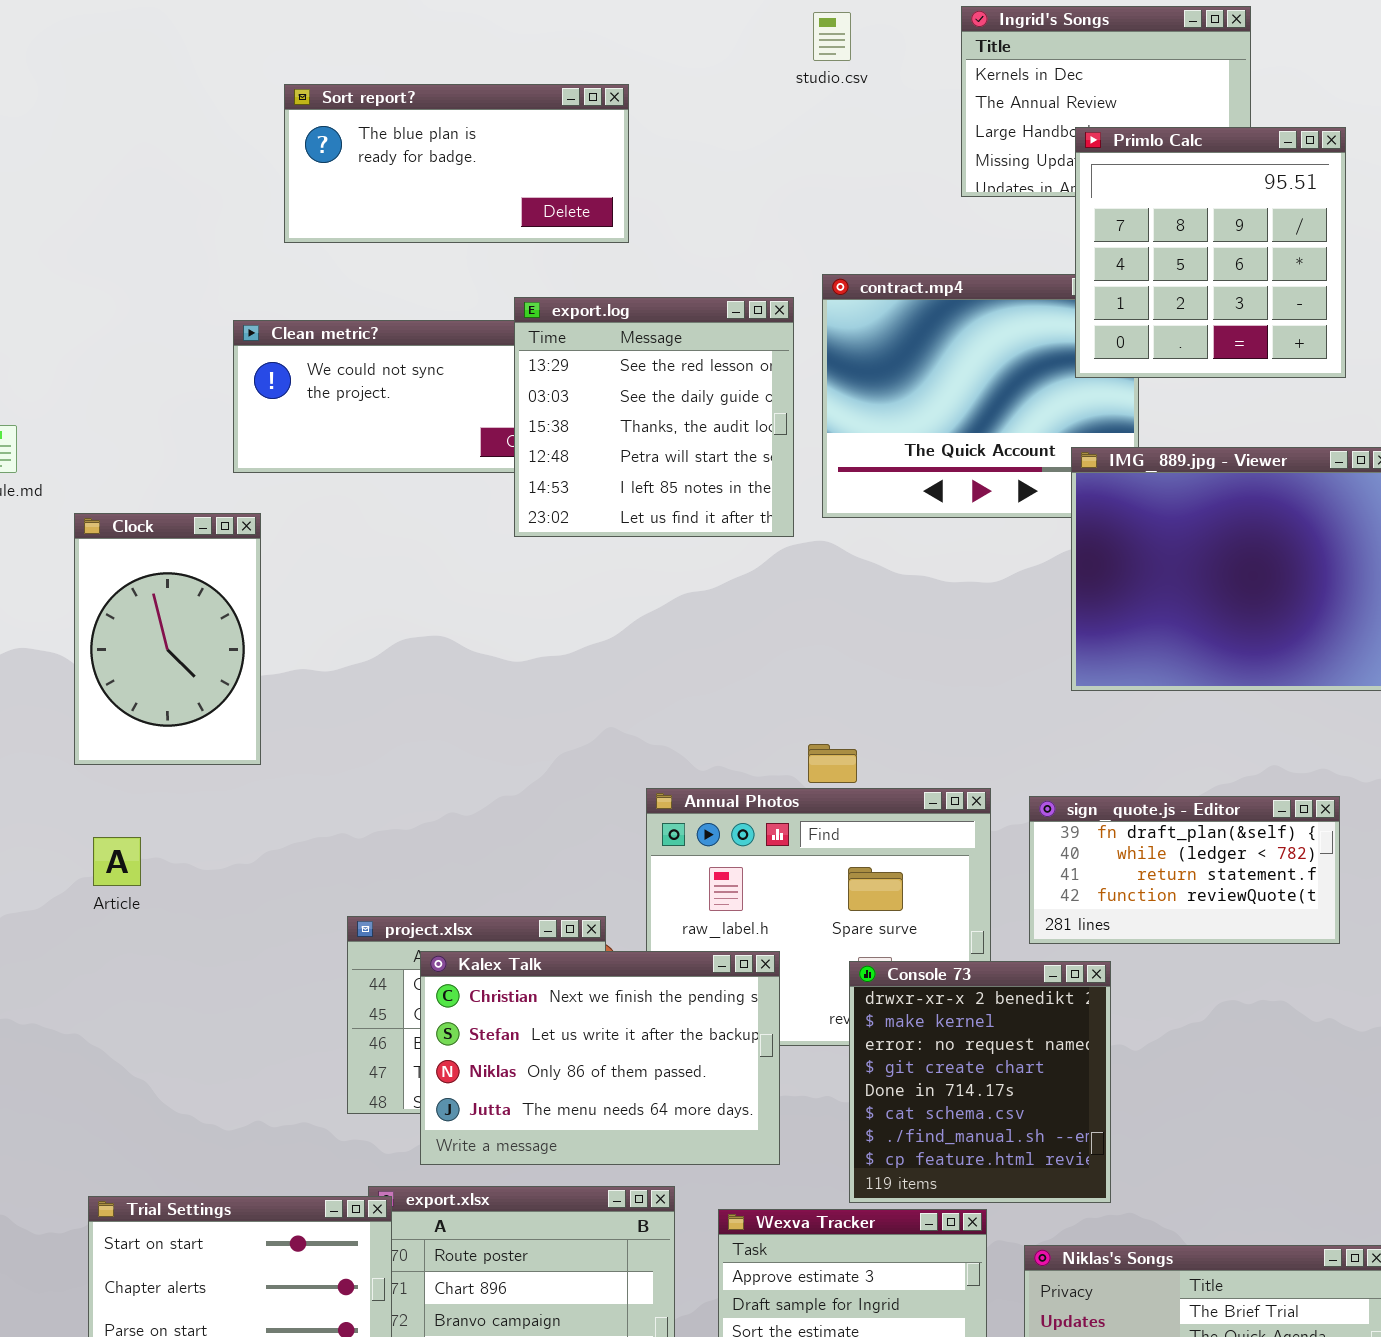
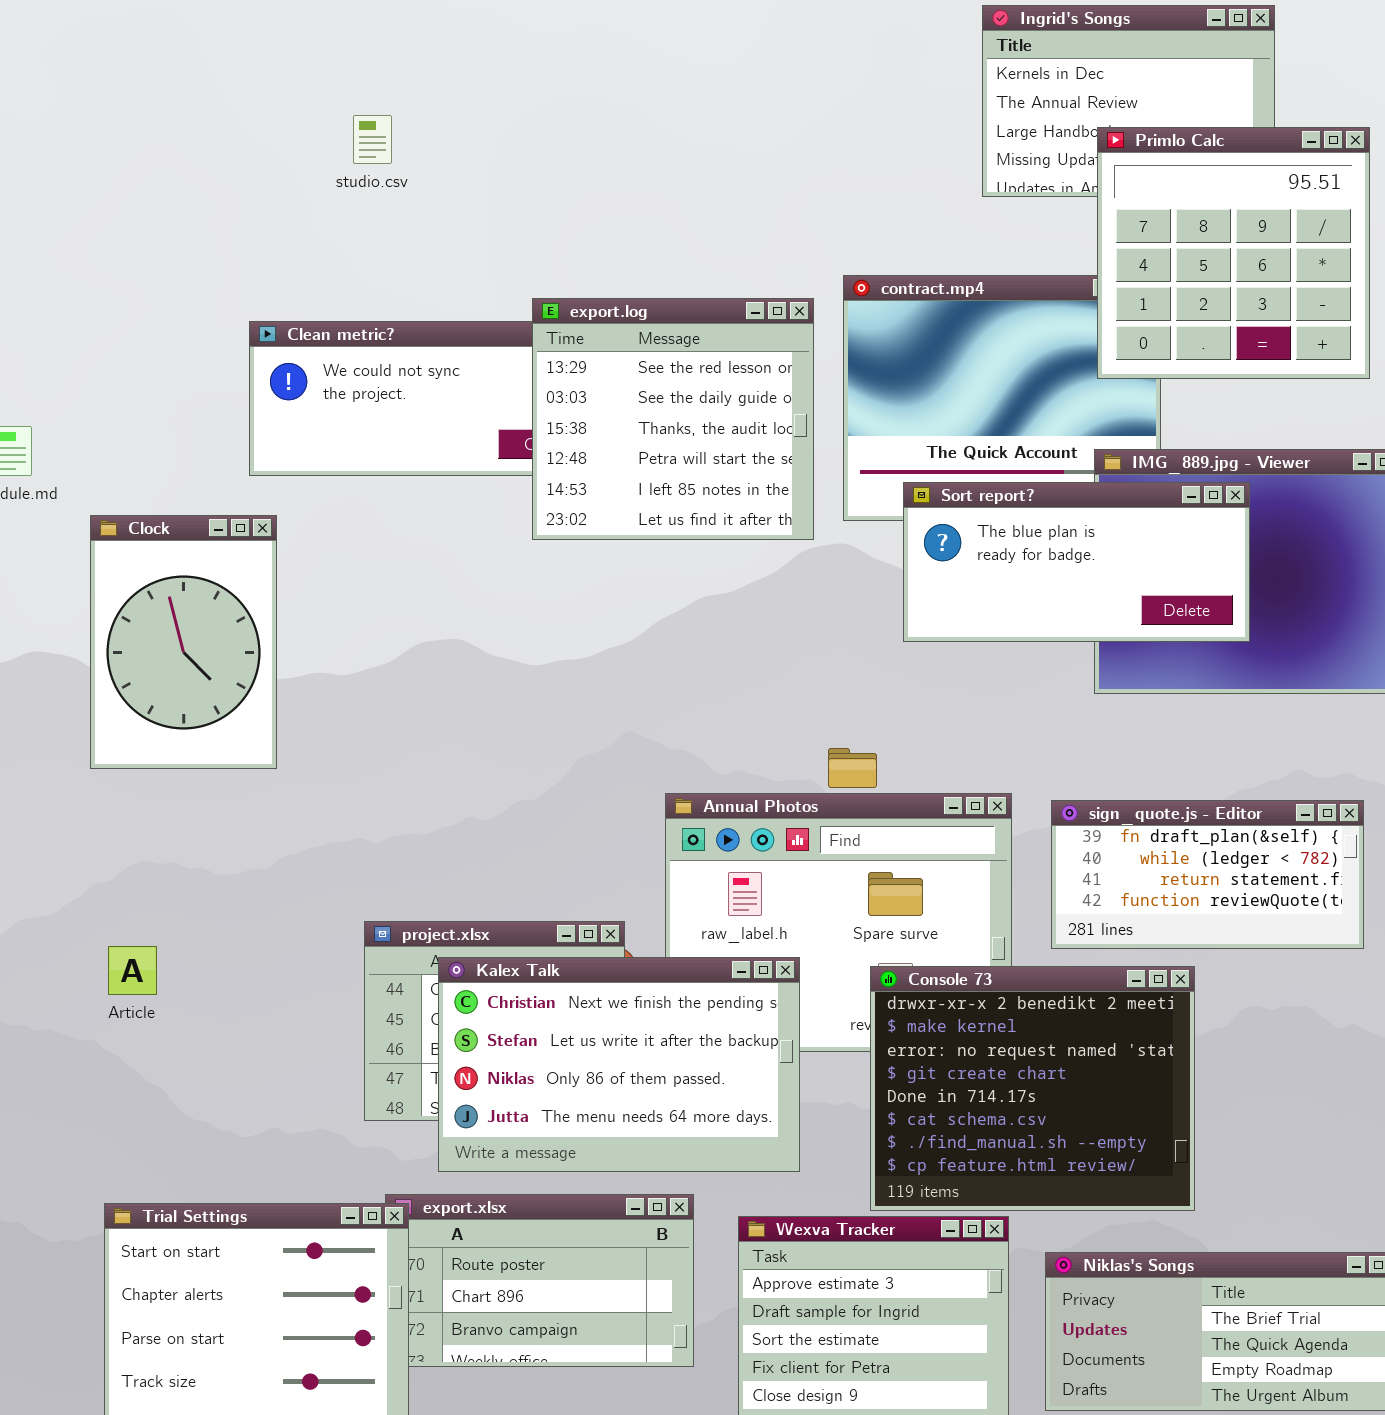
studio.csv: [813,12,851,61] -> [353,115,392,164], moved
Sort report?: [284,84,629,243] -> [903,482,1250,642], moved
Article: [93,837,141,886] -> [108,946,157,995], moved
Console 73: [849,961,1111,1203] -> [870,966,1195,1211], resized

